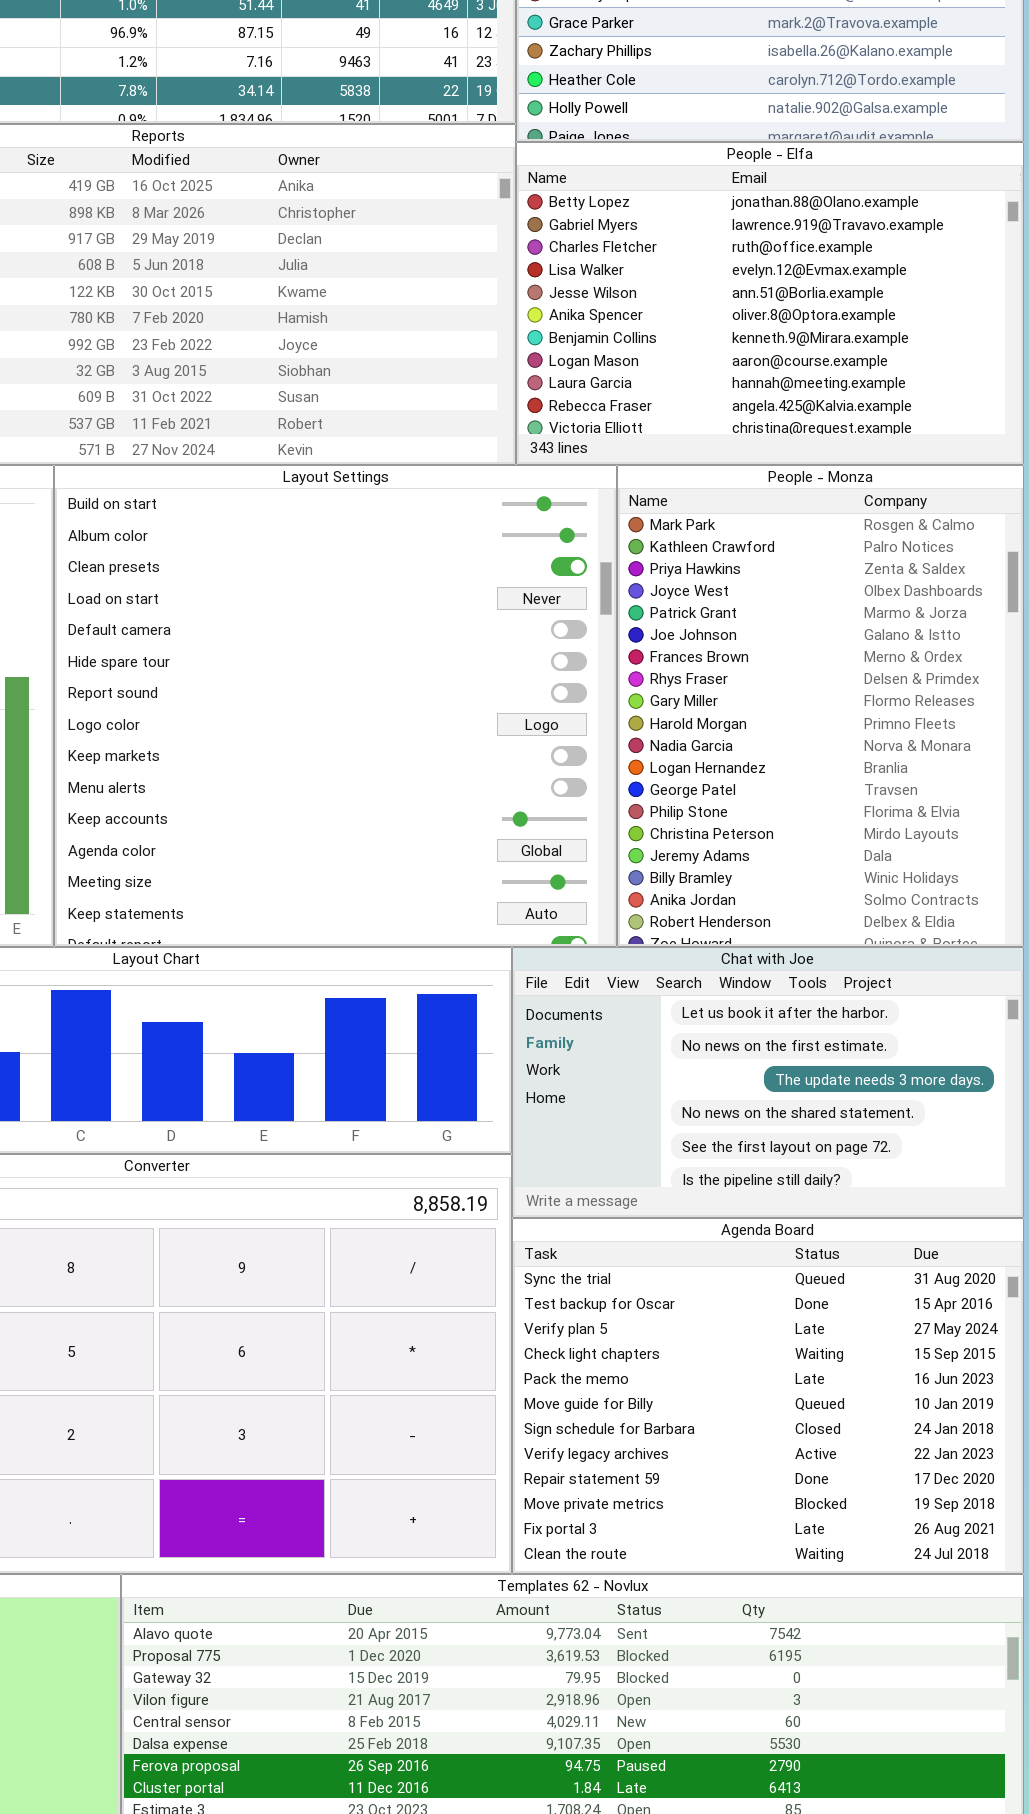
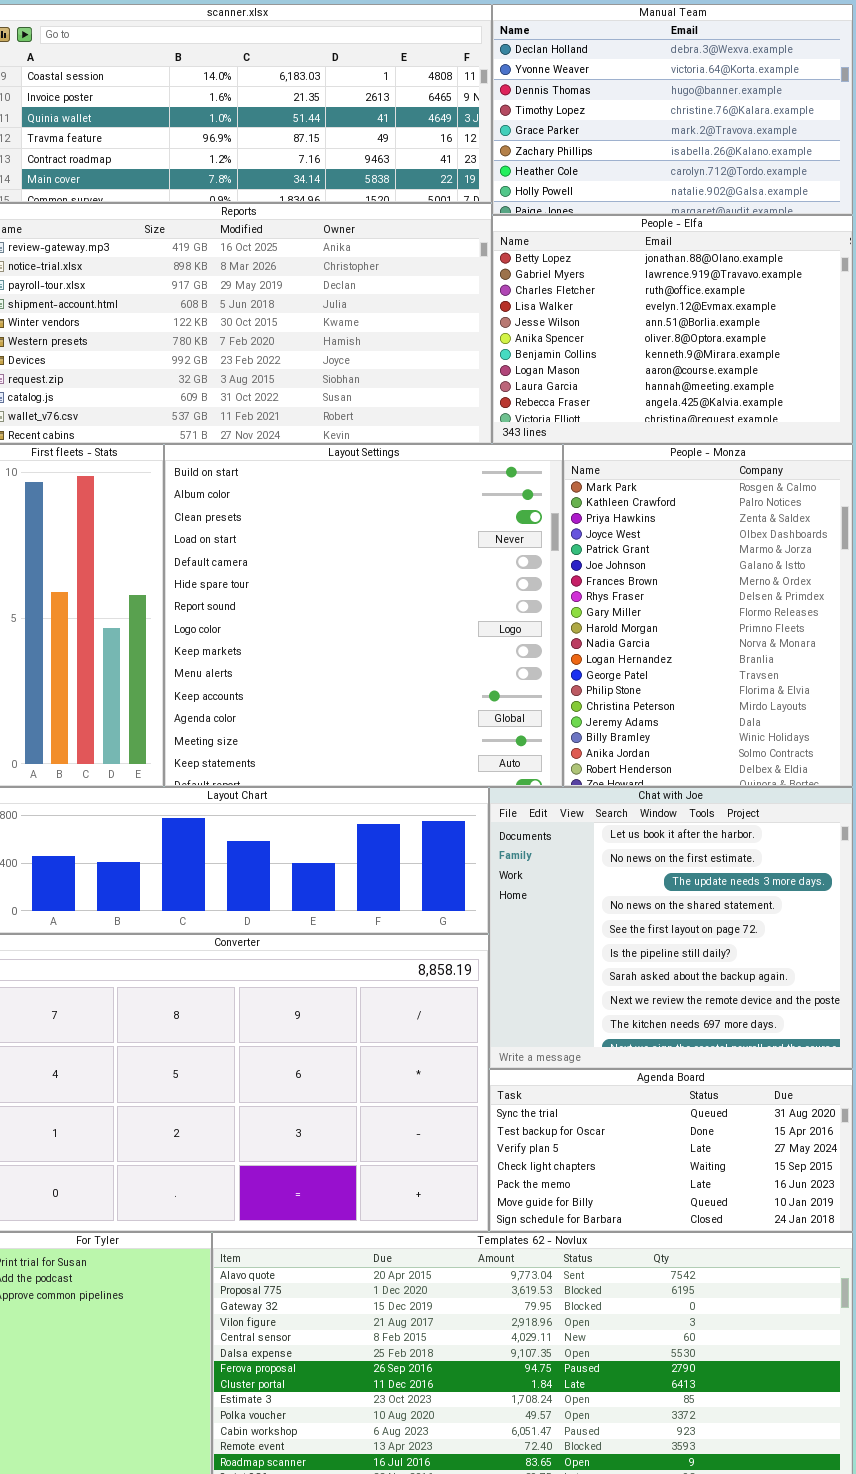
Chat with Joe: [512,947,1024,1218] -> [489,787,853,1069], resized
Agenda Board: [512,1218,1024,1574] -> [489,1069,853,1232], resized

